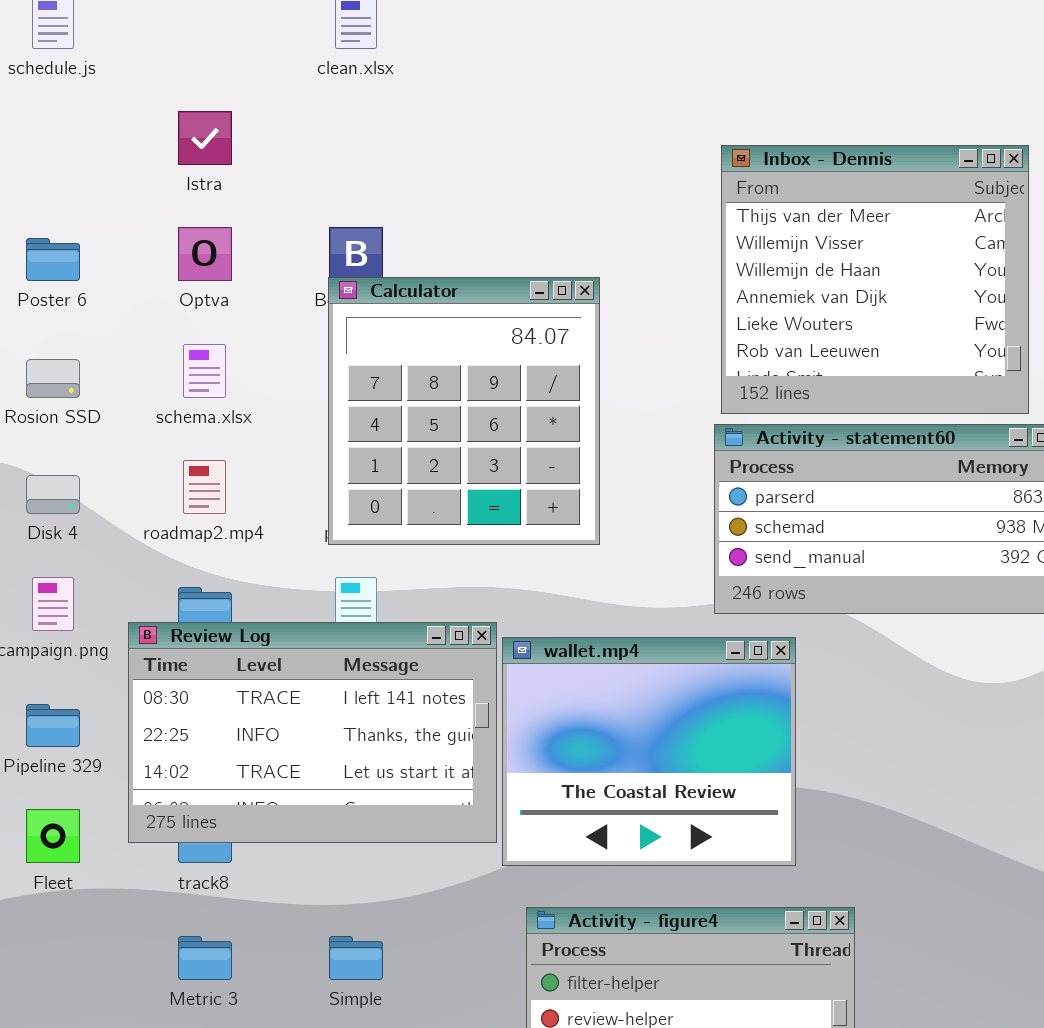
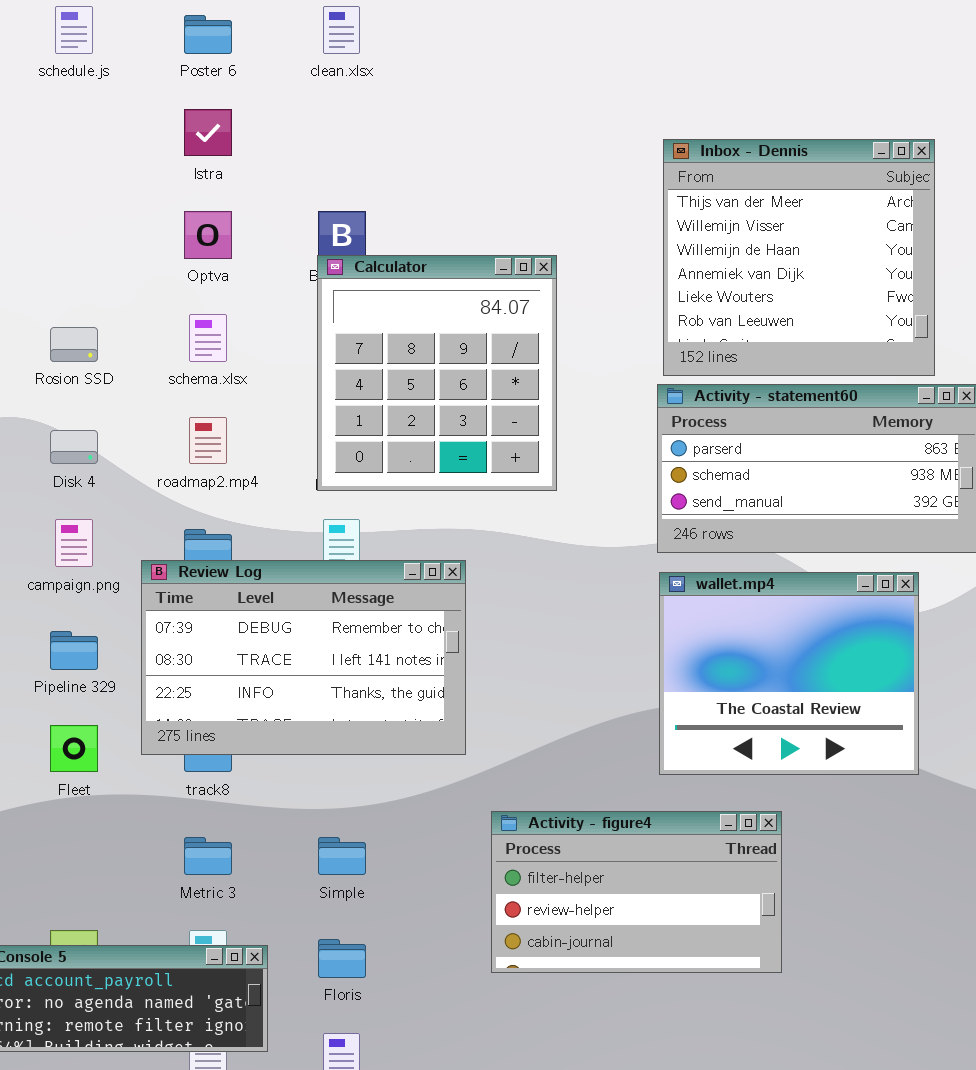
Poster 6: [26,238,80,281] -> [184,15,232,54], moved
Review Log: [128,622,497,843] -> [141,560,466,755], scrolled up 1 row
wallet.mp4: [502,637,796,866] -> [659,572,919,775], moved

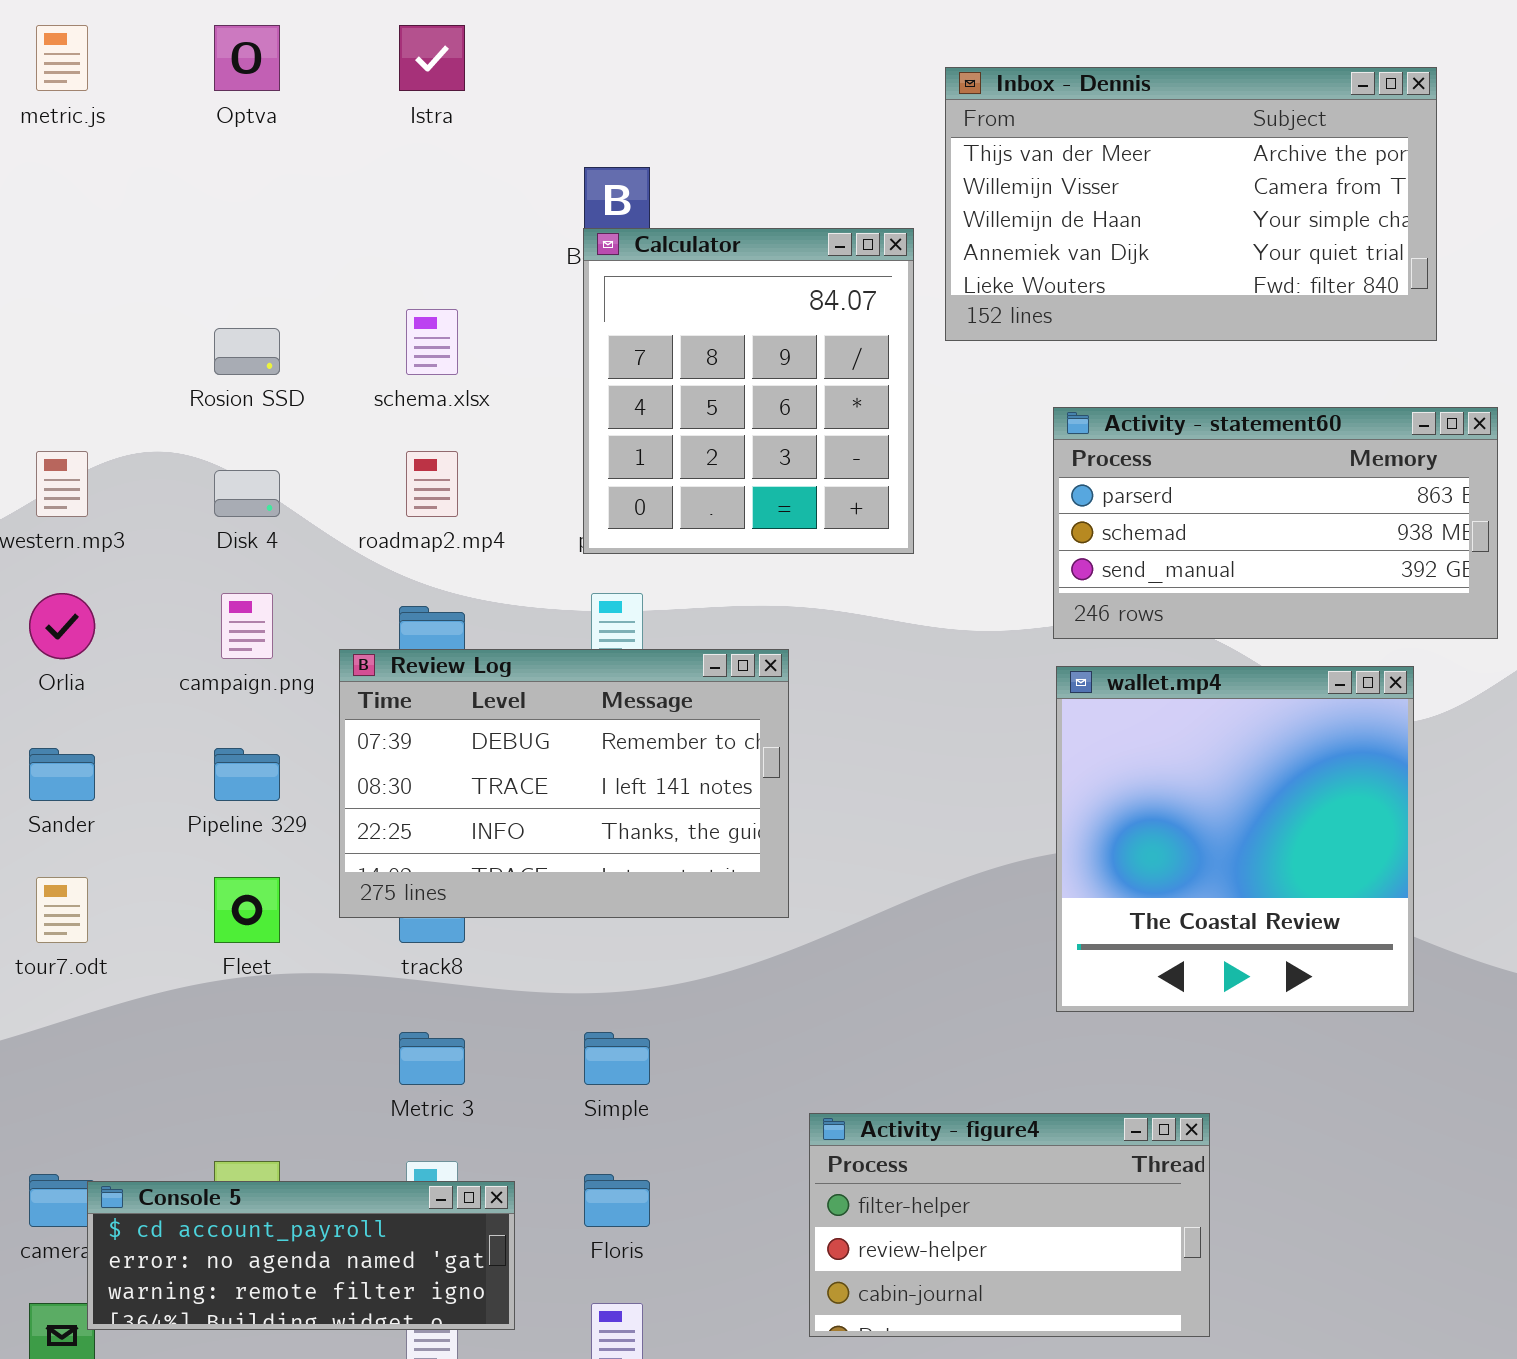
Inbox - Dennis: [663,139,935,376] -> [945,67,1437,341], resized
Optva: [184,211,232,259] -> [214,25,280,91], moved
wallet.mp4: [659,572,919,775] -> [1056,666,1414,1012], resized
Activity - figure4: [491,811,782,973] -> [809,1113,1210,1337], moved

